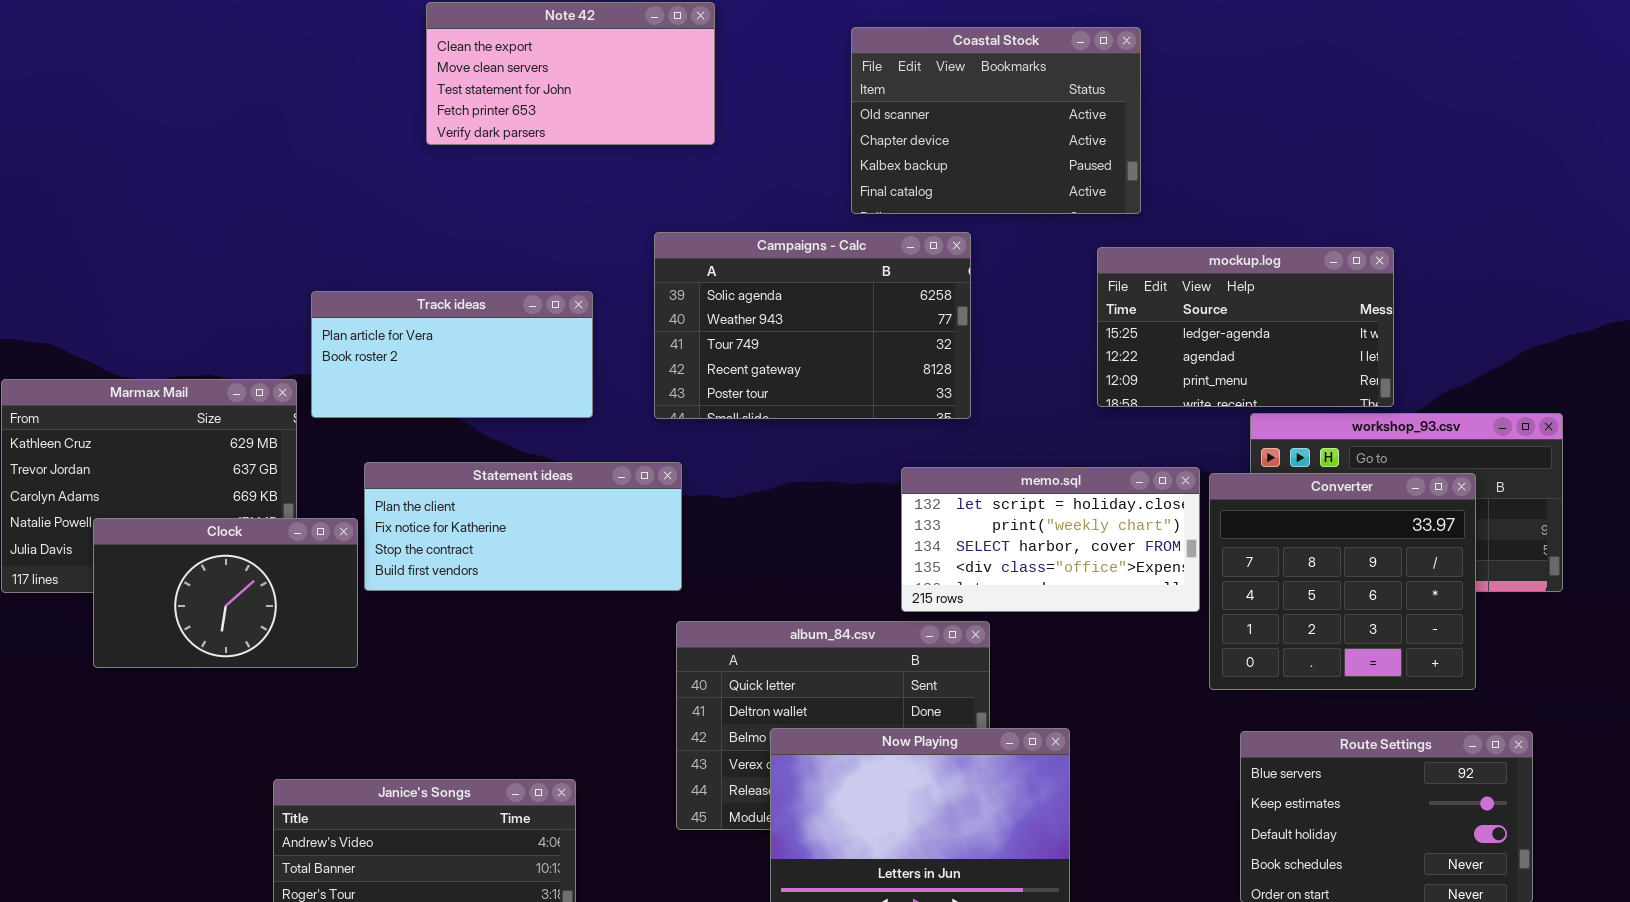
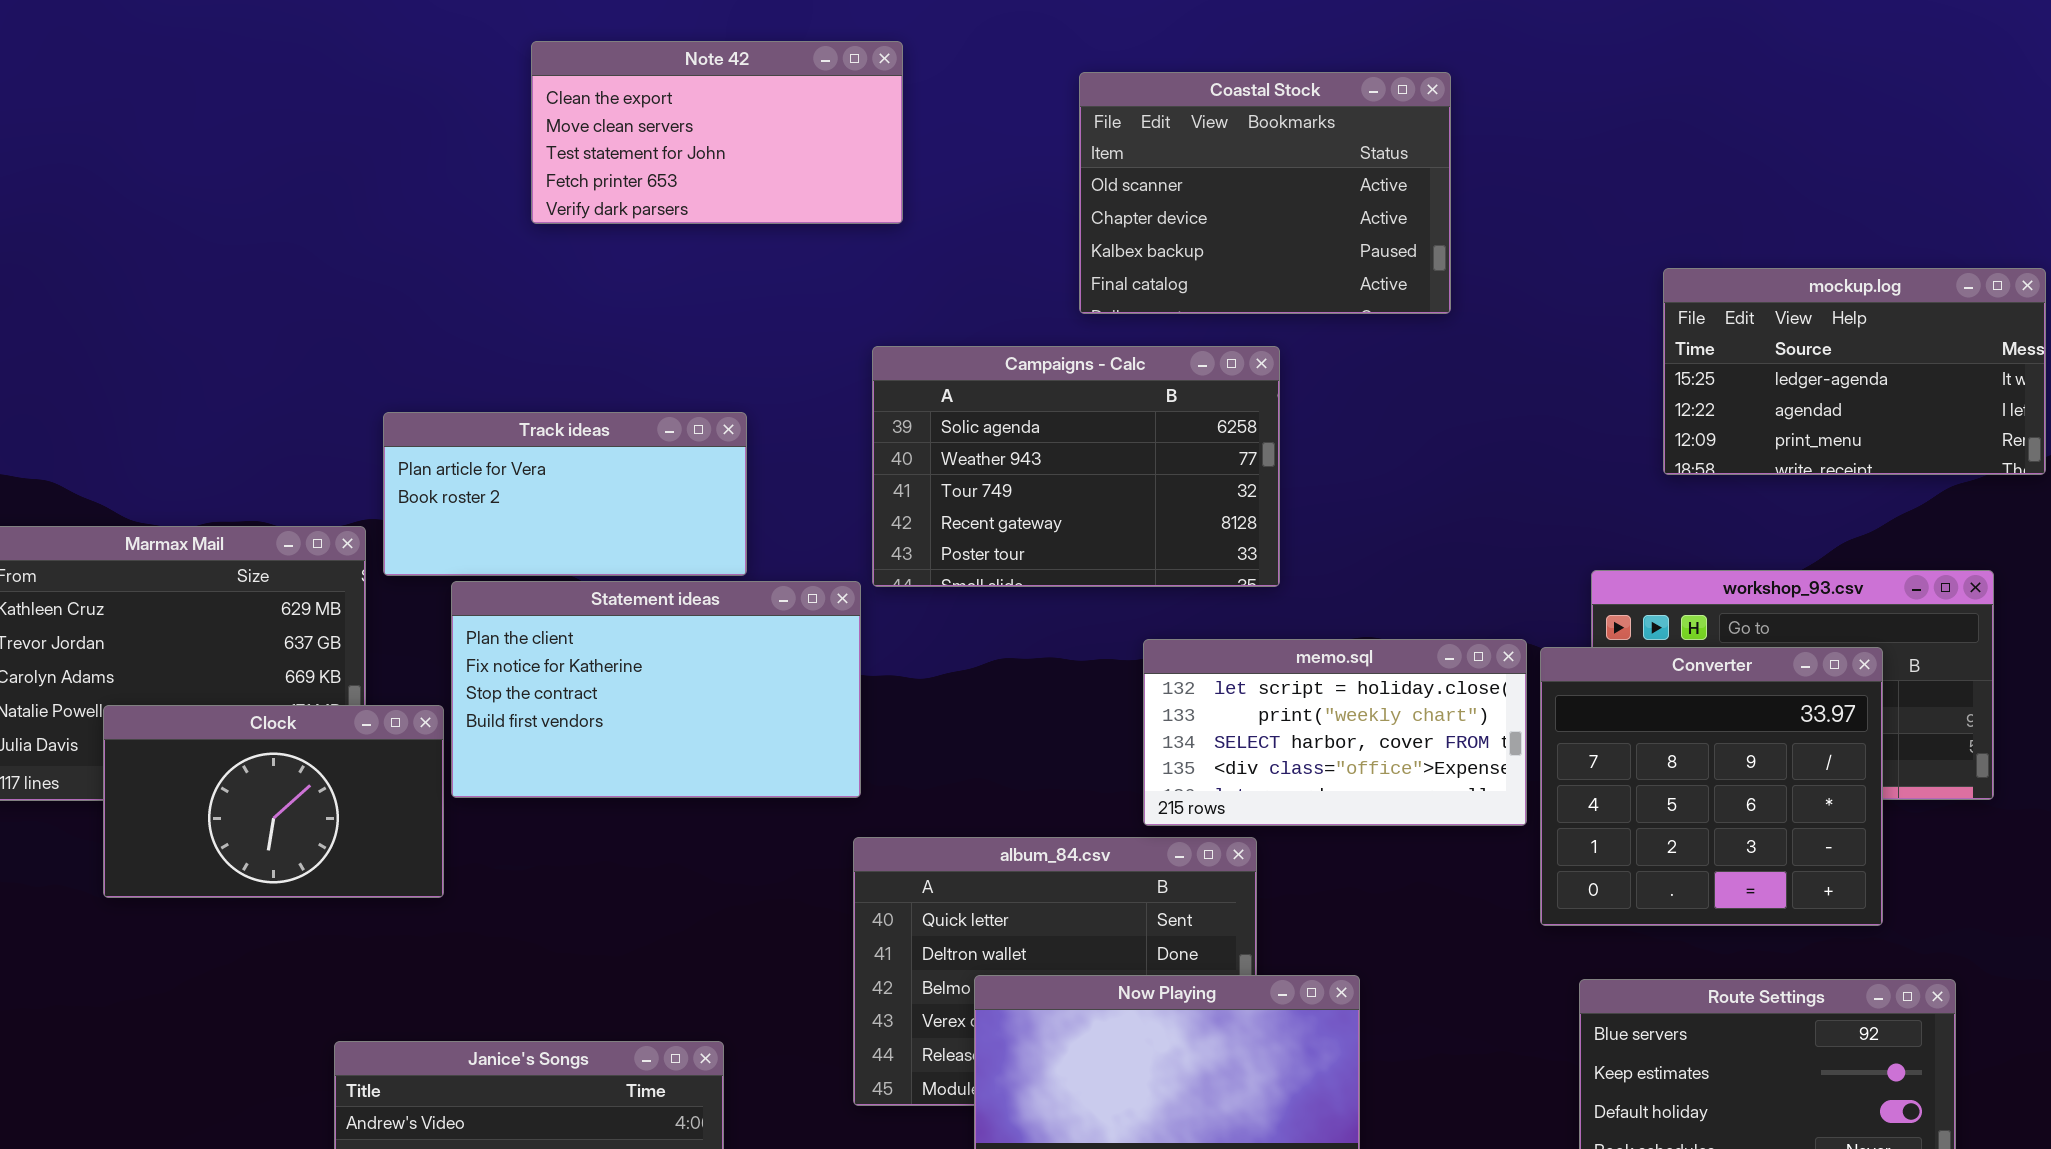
Campaigns - Calc: [654,232,971,419] -> [872,346,1280,587], moved
mockup.log: [1097,247,1394,407] -> [1663,268,2046,475], moved
Statement ideas: [364,462,682,591] -> [451,581,861,798], resized

